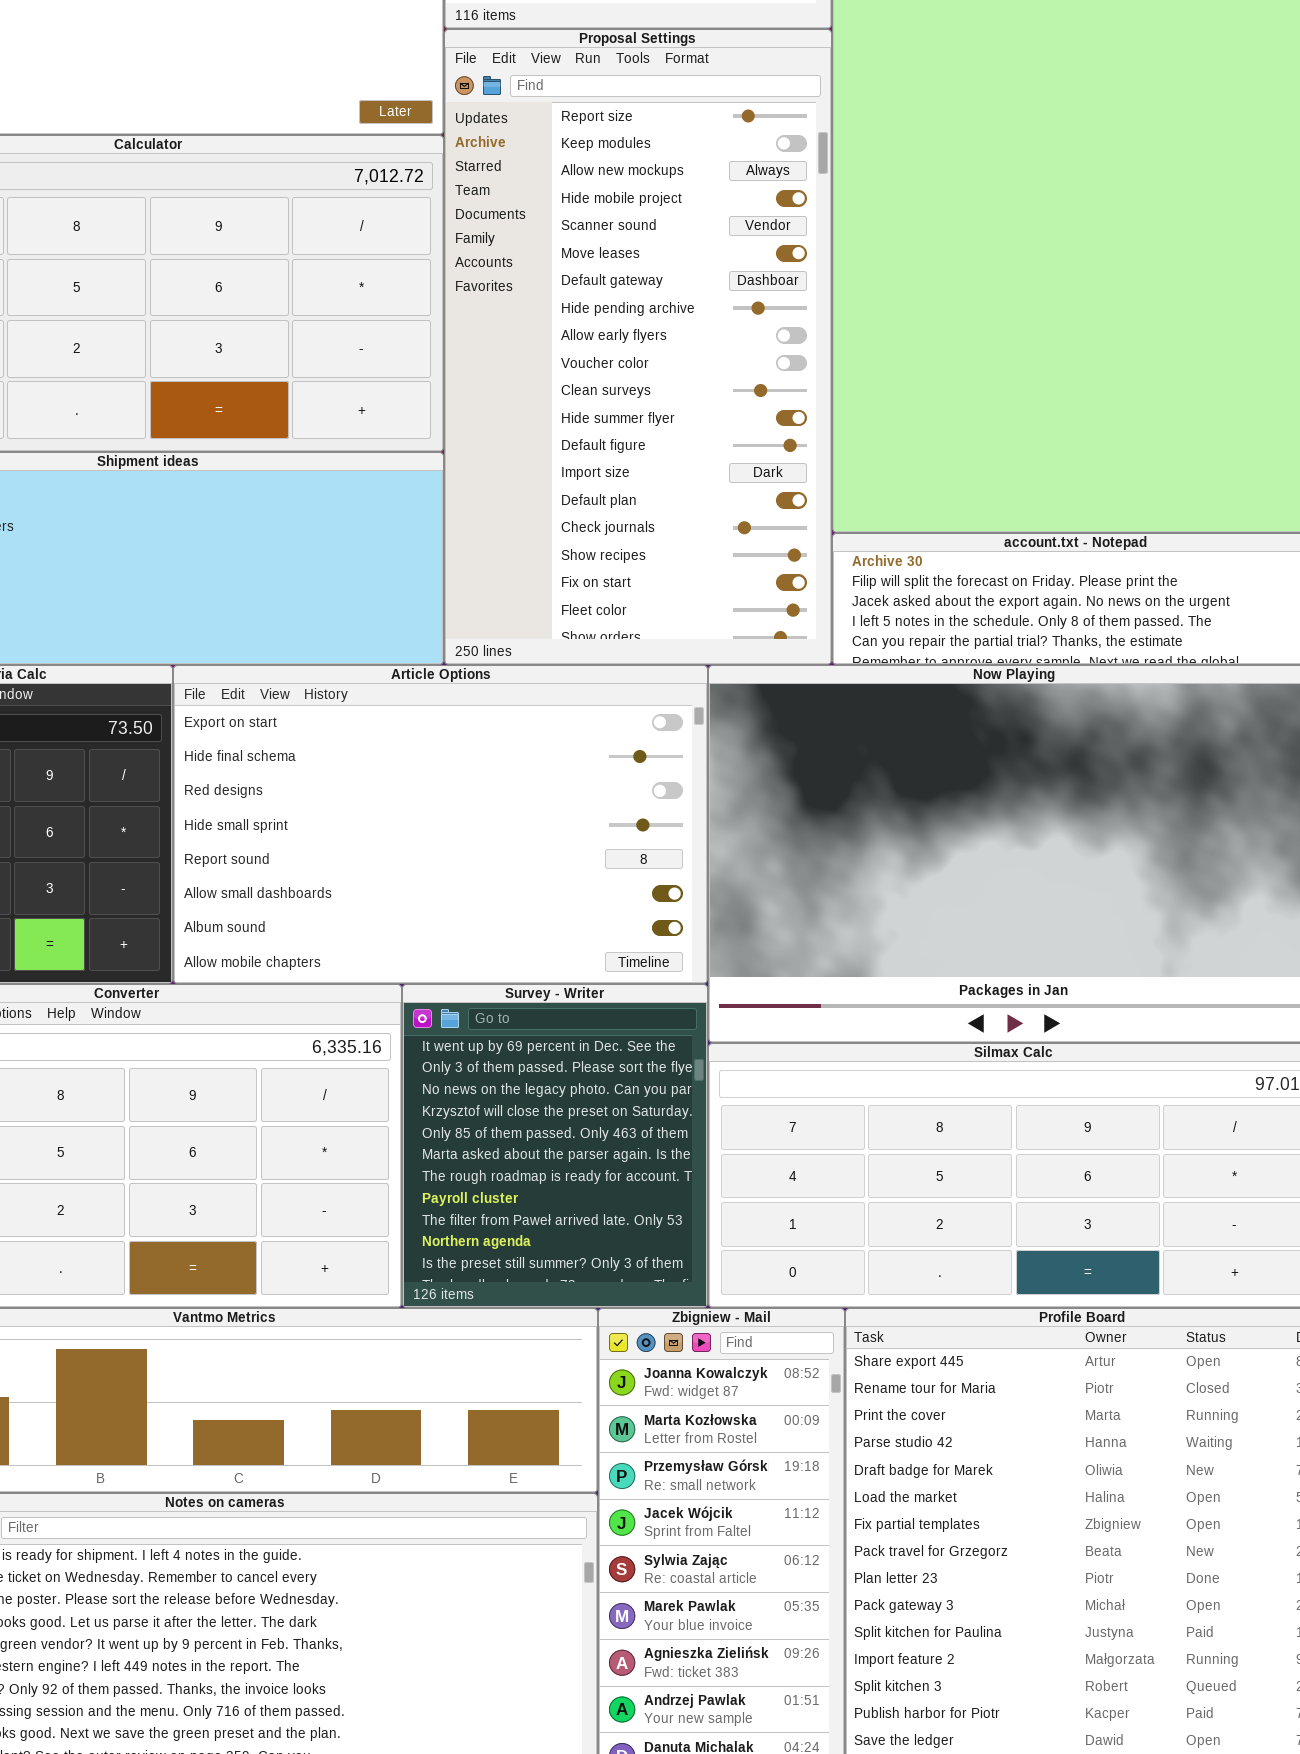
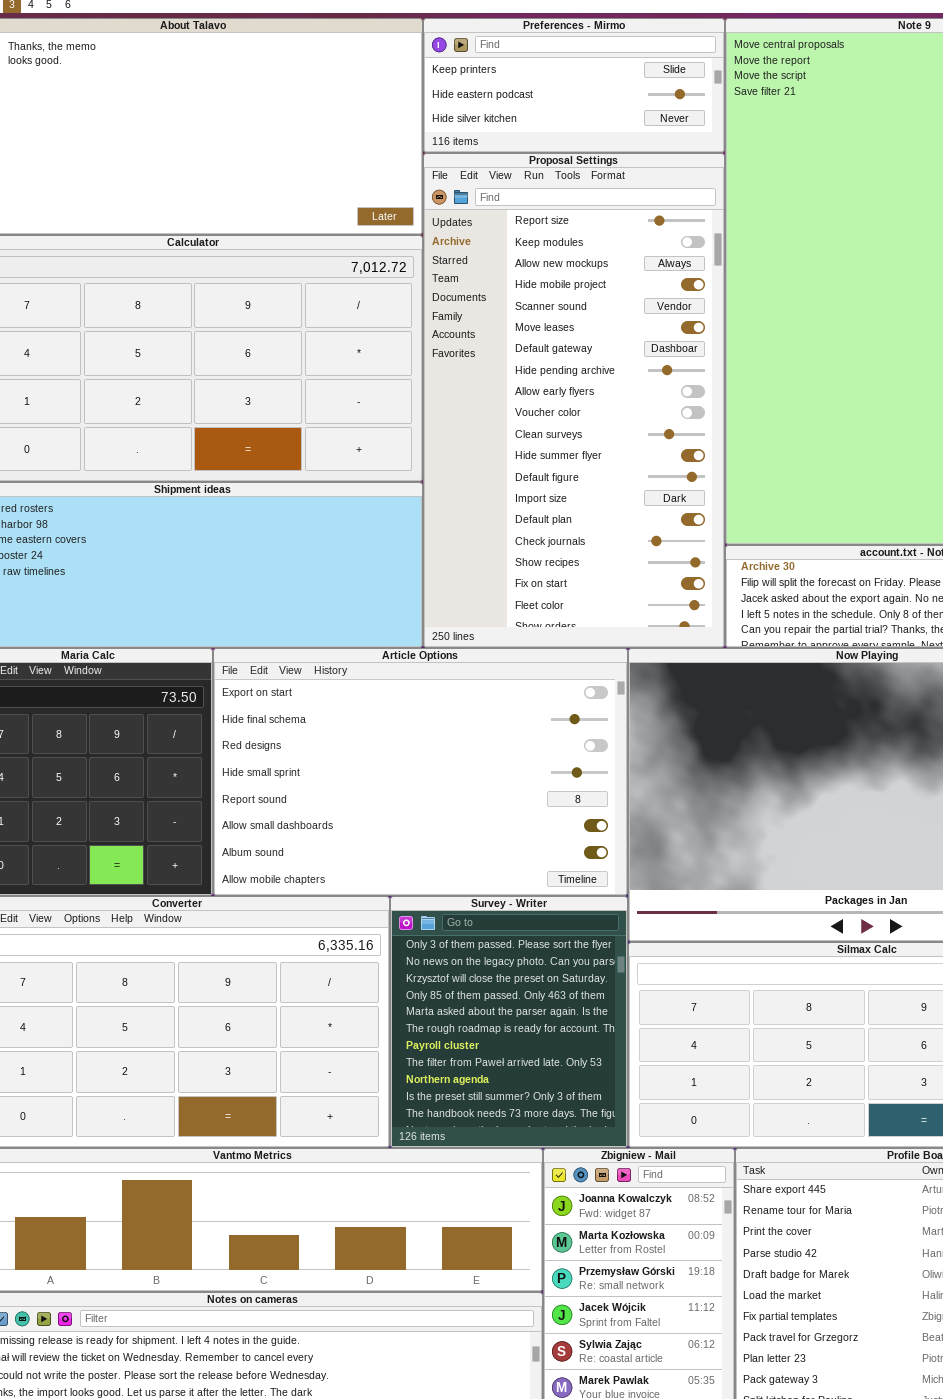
Survey - Writer: [402,984,708,1308] -> [390,896,628,1148], scrolled down 1 row

